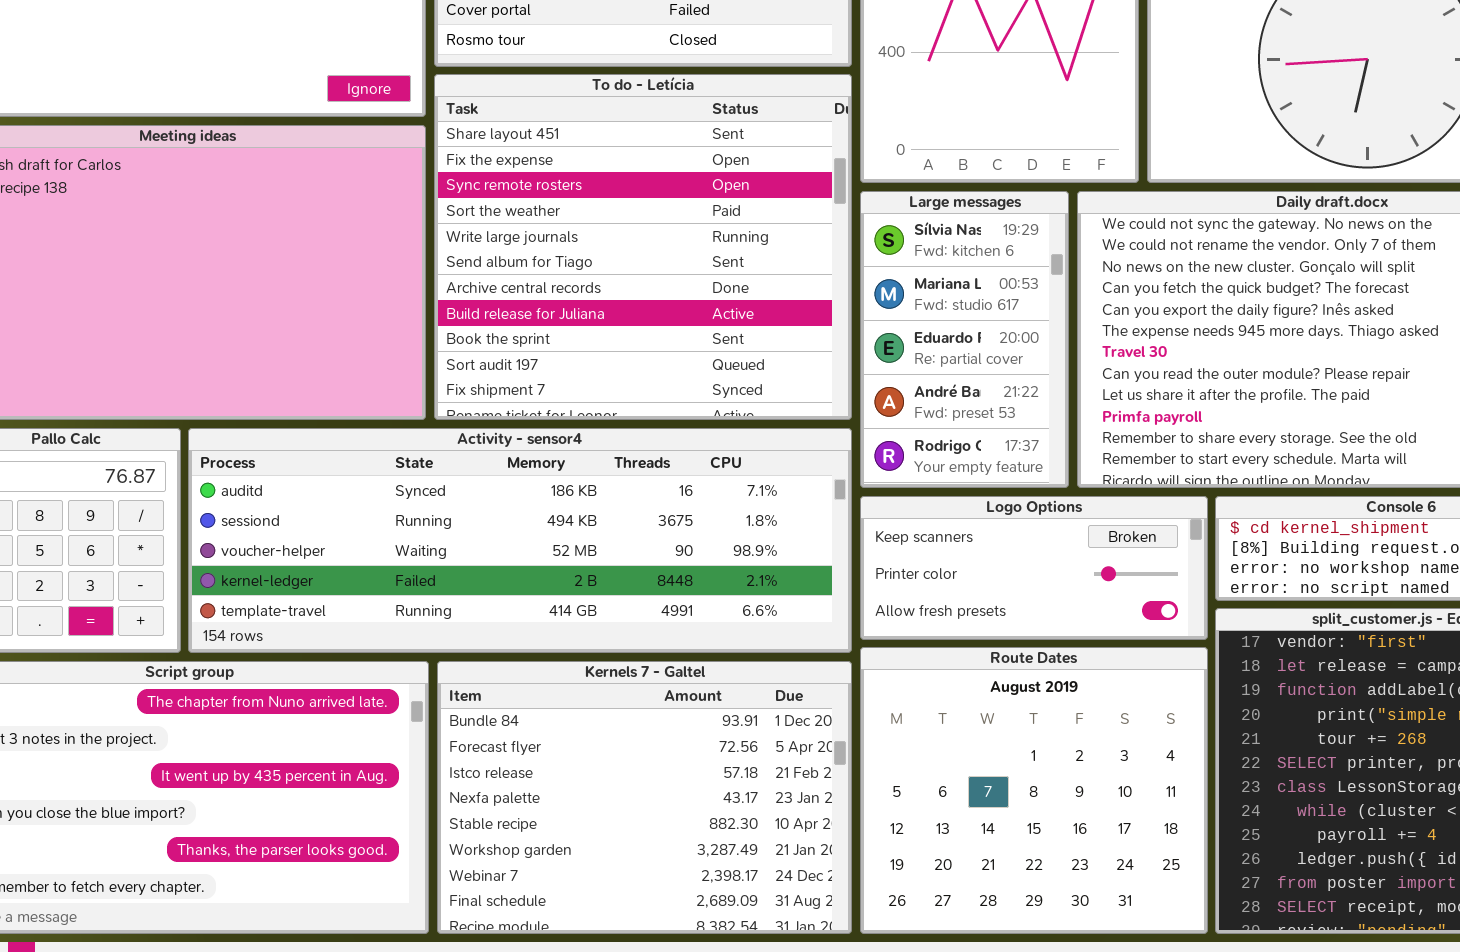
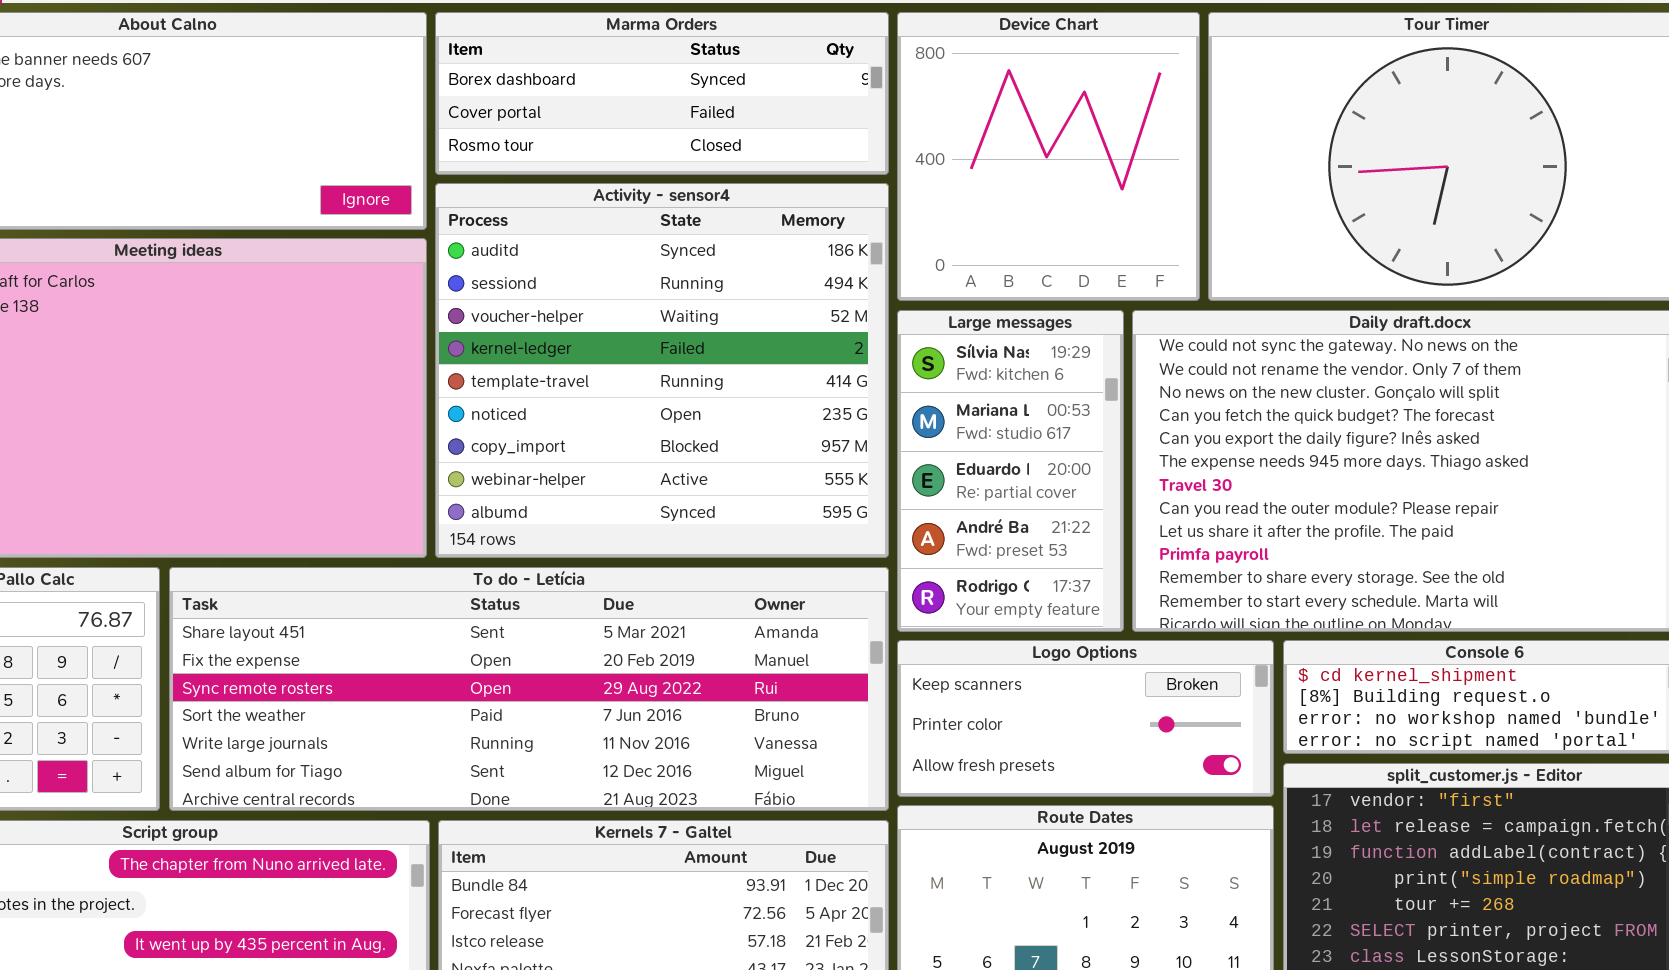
To do - Letícia: [434,74,852,420] -> [169,567,889,811], moved, resized
Activity - sensor4: [188,428,852,653] -> [435,183,889,558], moved, resized

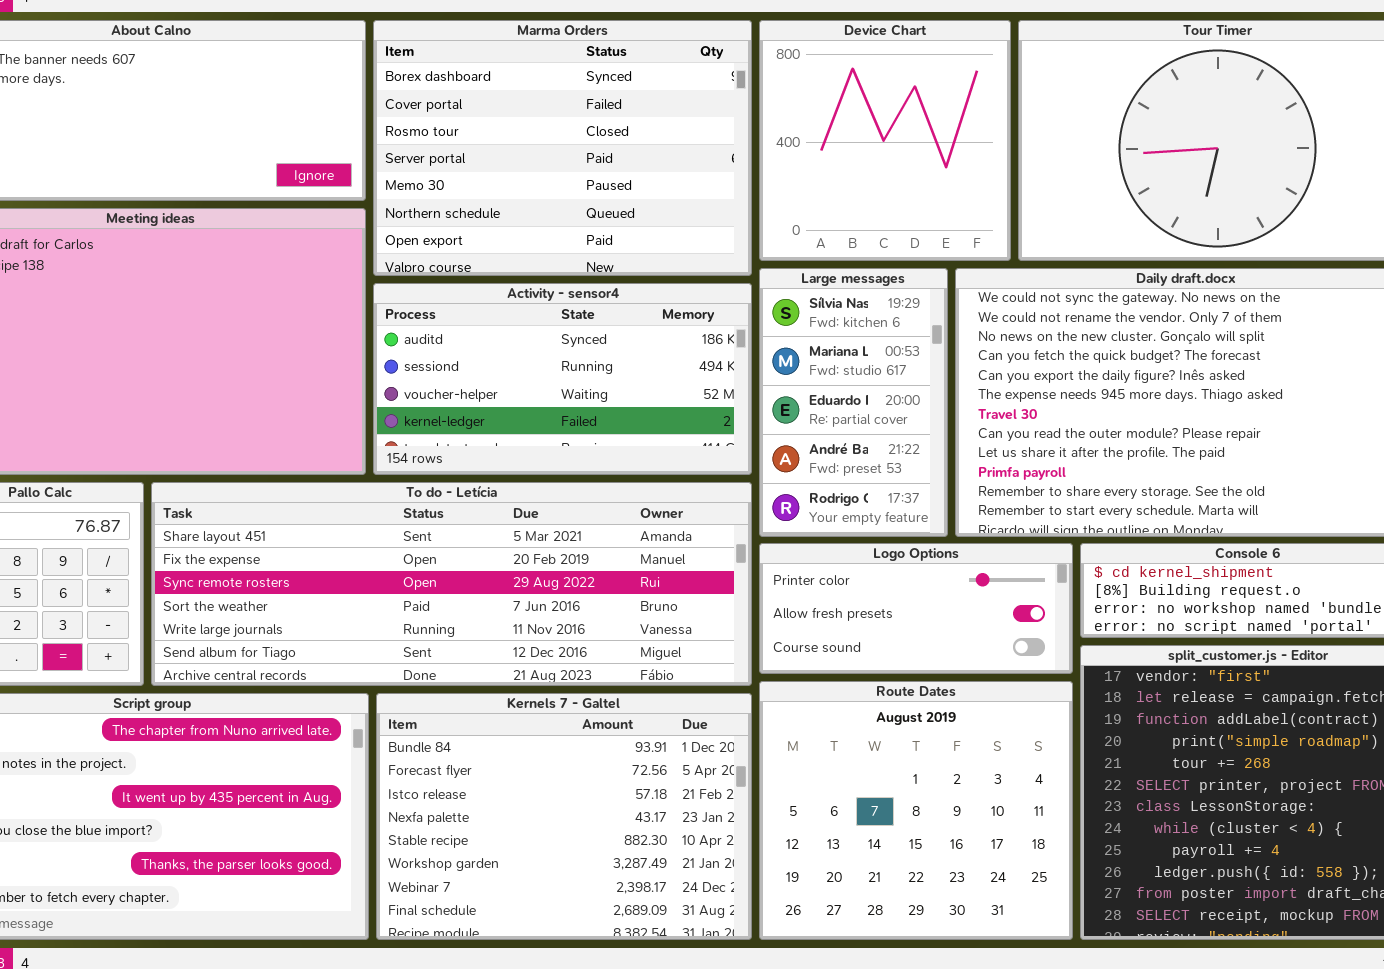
Marma Orders: [435,12,889,175] -> [373,20,752,276], resized
Activity - sensor4: [435,183,889,558] -> [373,283,752,475], resized
Logo Options: [897,640,1274,797] -> [759,543,1073,674], scrolled down 1 row

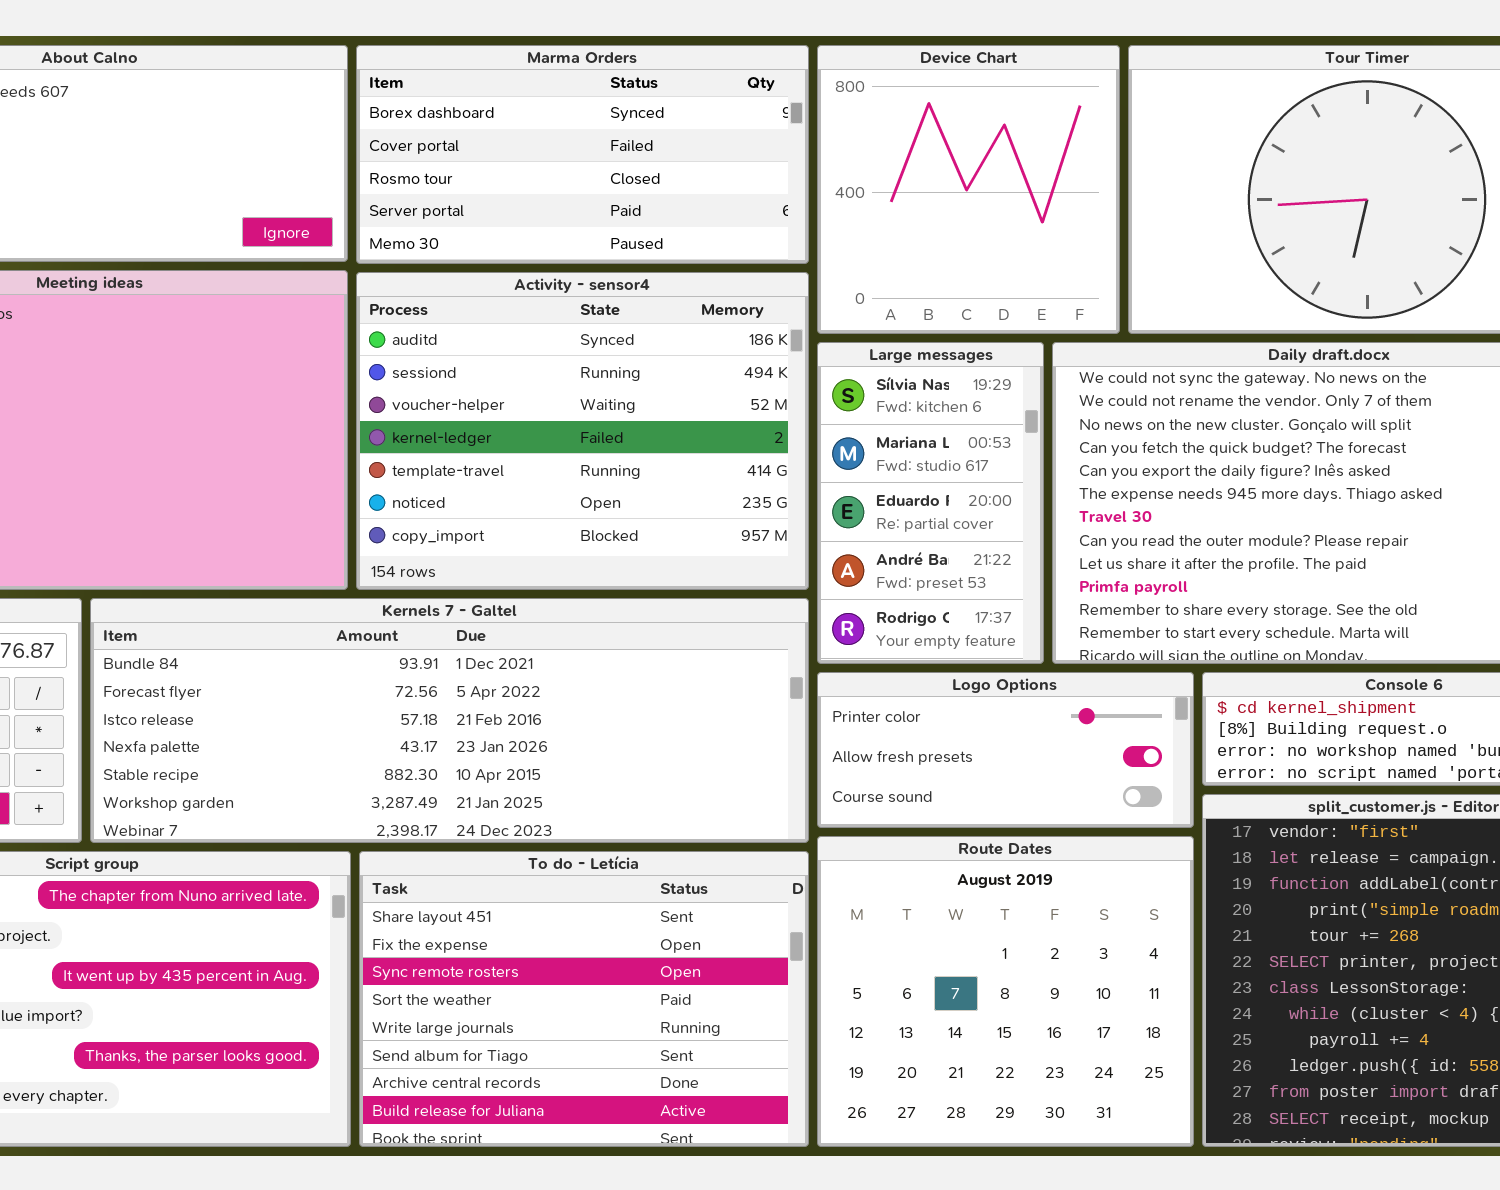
Marma Orders: [373,20,752,276] -> [356,45,809,264], resized
Activity - sensor4: [373,283,752,475] -> [356,272,809,590], resized
To do - Letícia: [151,482,752,686] -> [359,851,809,1147], moved, resized
Kernels 7 - Galtel: [376,693,752,940] -> [90,598,809,843], moved, resized

